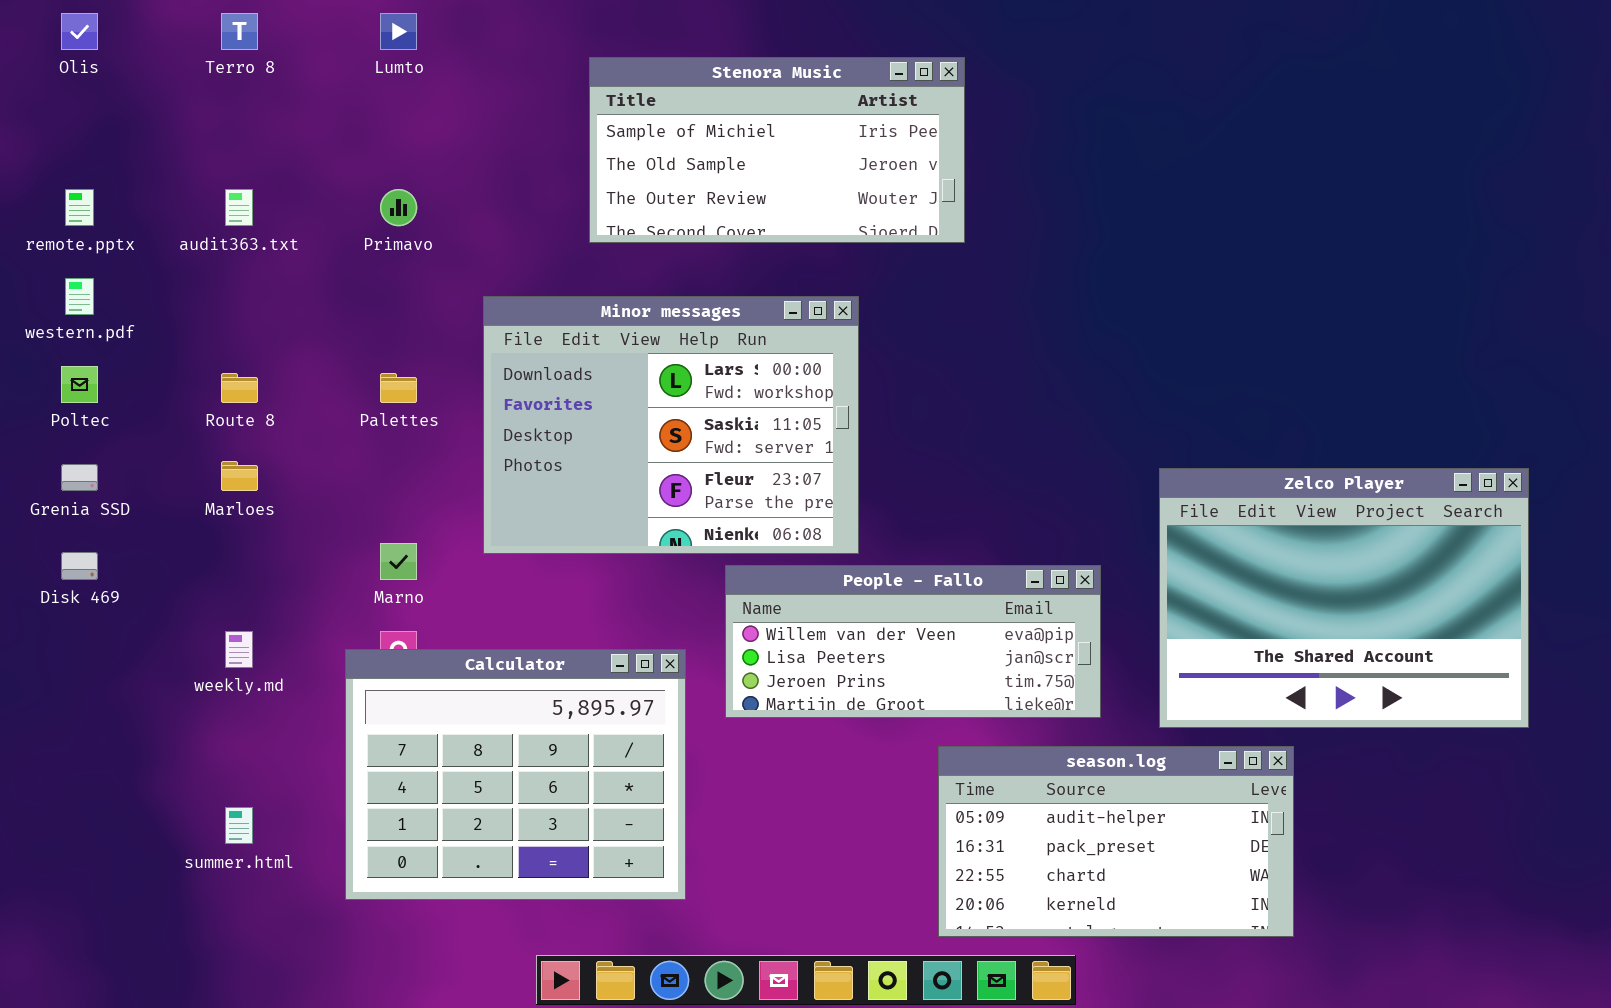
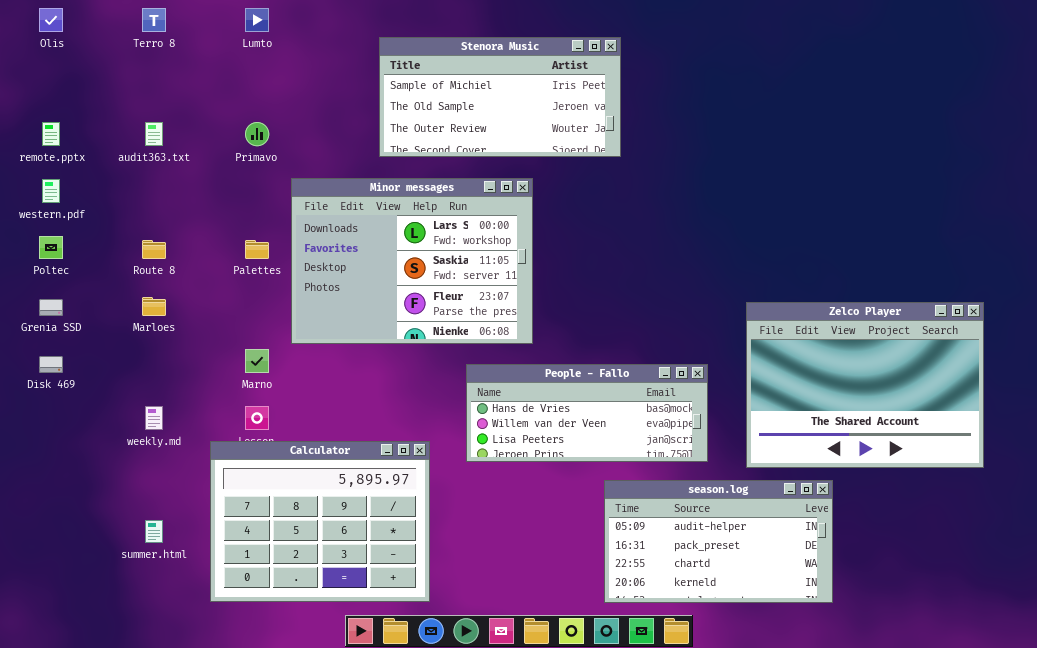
Minor messages: [483,296,859,554] -> [291,178,533,344], moved
People - Fallo: [725,565,1101,718] -> [466,364,708,462], scrolled up 1 row
Calculator: [345,649,686,900] -> [210,441,430,602], moved

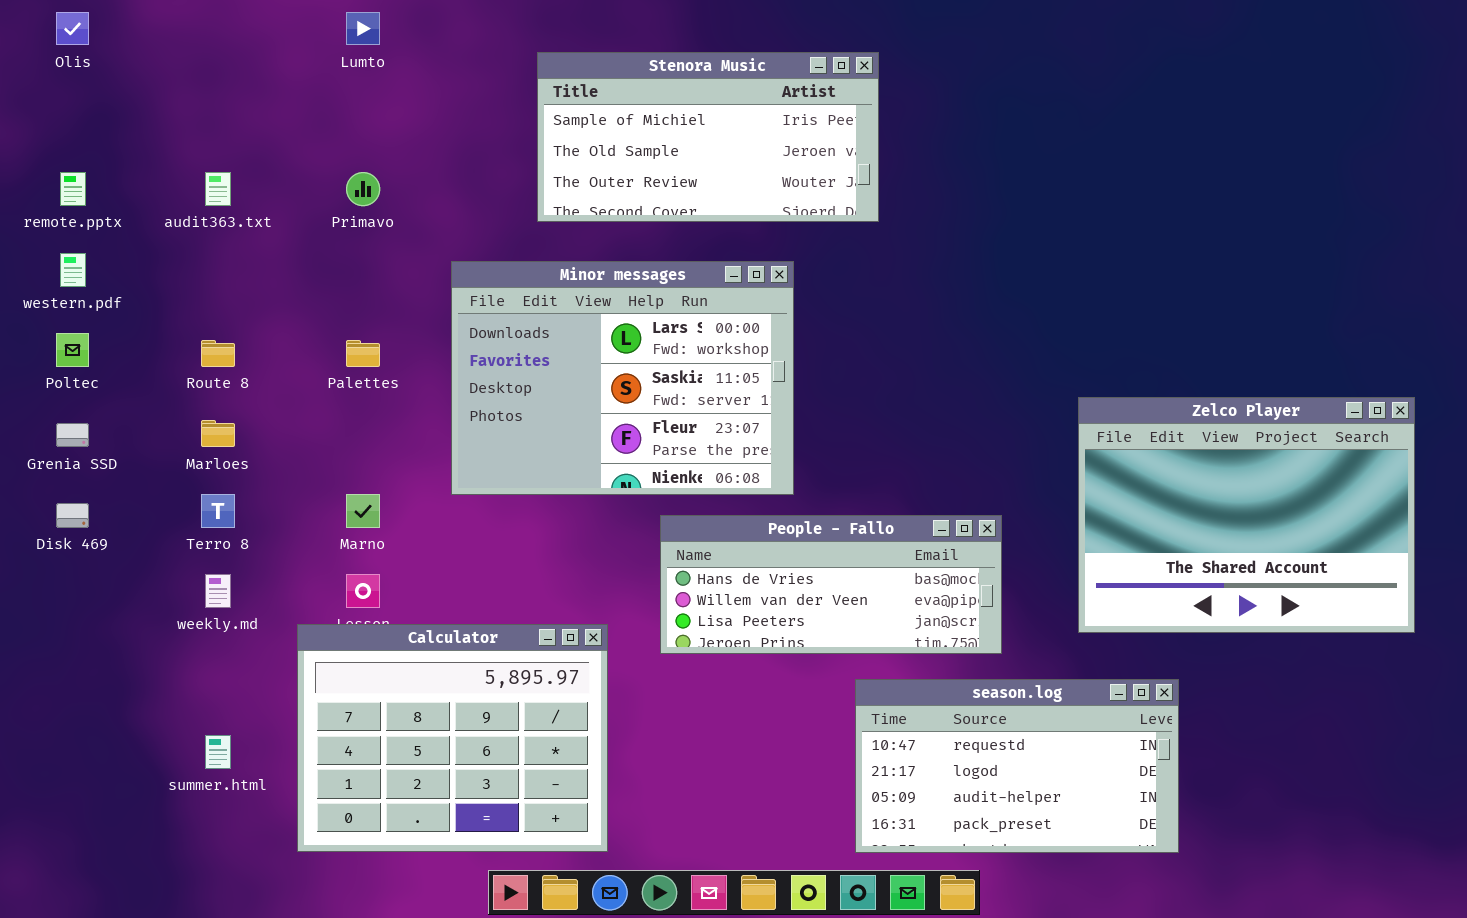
Terro 8: [142,8,166,32] -> [201,494,235,528], moved
Minor messages: [291,178,533,344] -> [451,261,794,495], moved
Zelco Player: [746,302,984,468] -> [1078,397,1415,633], moved
season.log: [604,480,833,603] -> [855,679,1179,853], scrolled up 2 rows

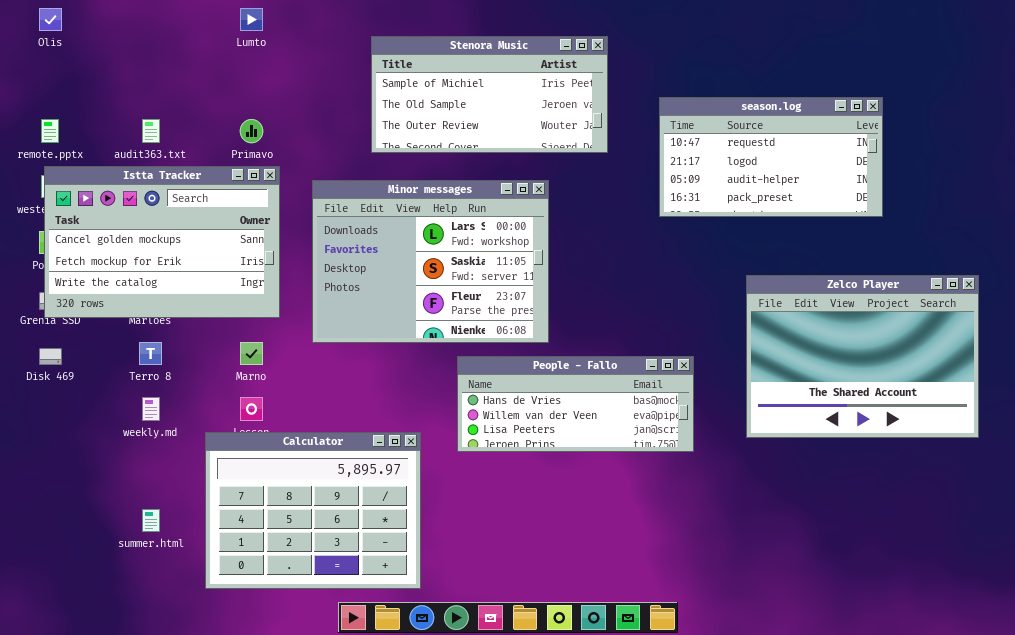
Istta Tracker: none -> [44,166,280,318], opened
season.log: [855,679,1179,853] -> [659,97,883,217], moved

